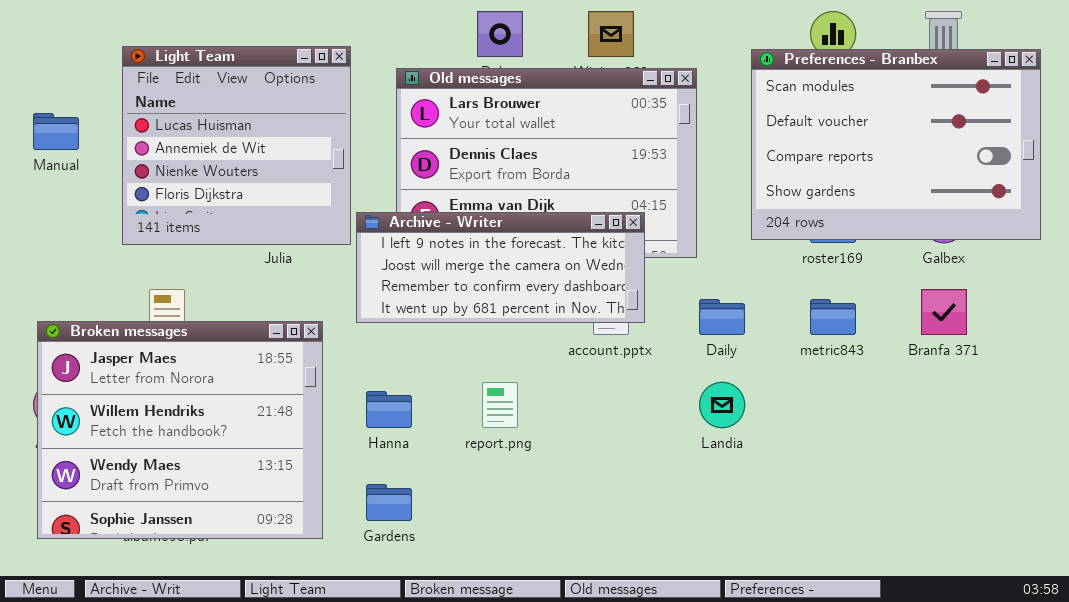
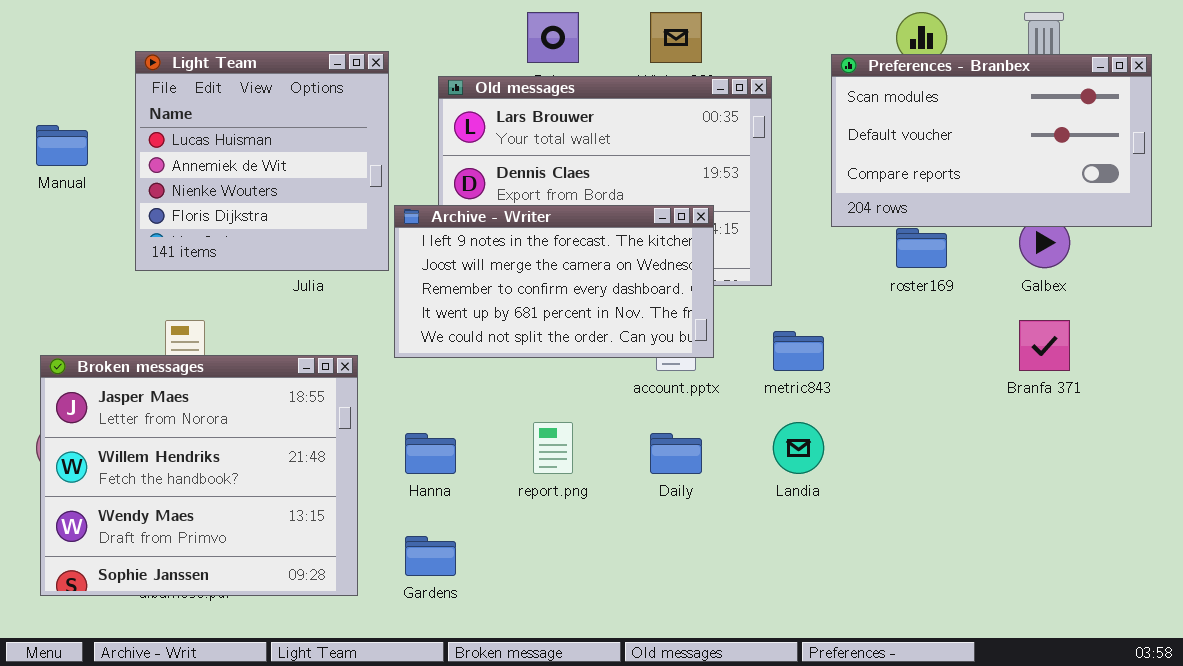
Preferences - Branbex: [751,49,1041,240] -> [831,54,1152,227], resized
Archive - Writer: [356,212,645,323] -> [394,205,714,358], resized
Daily: [699,299,745,335] -> [650,433,702,474], moved
metric843: [810,299,856,335] -> [773,331,824,371], moved

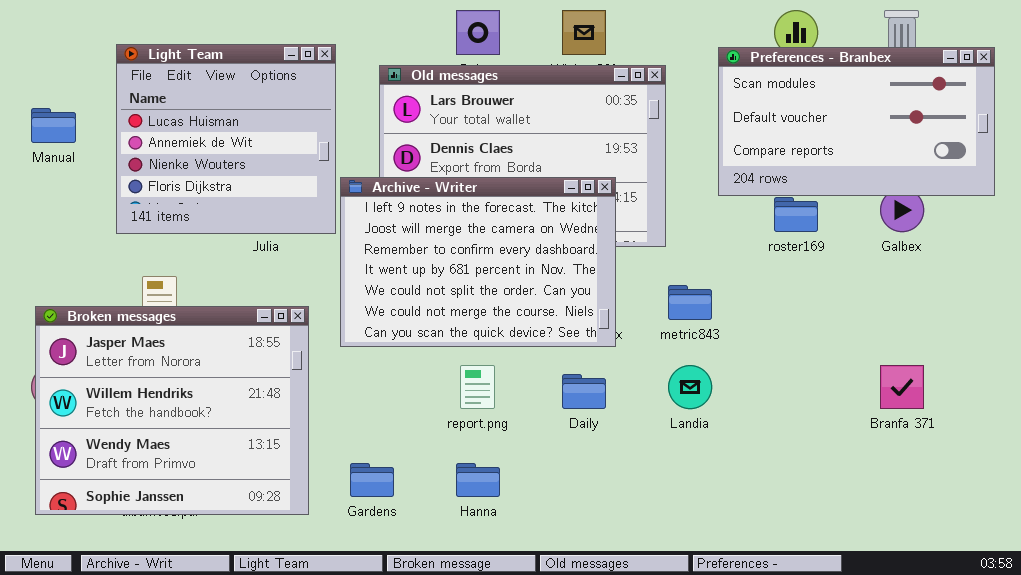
Archive - Writer: [394,205,714,358] -> [340,177,616,347], resized
Branfa 371: [1019,320,1070,371] -> [880,365,924,409], moved
Hanna: [405,433,456,474] -> [456,463,500,497], moved

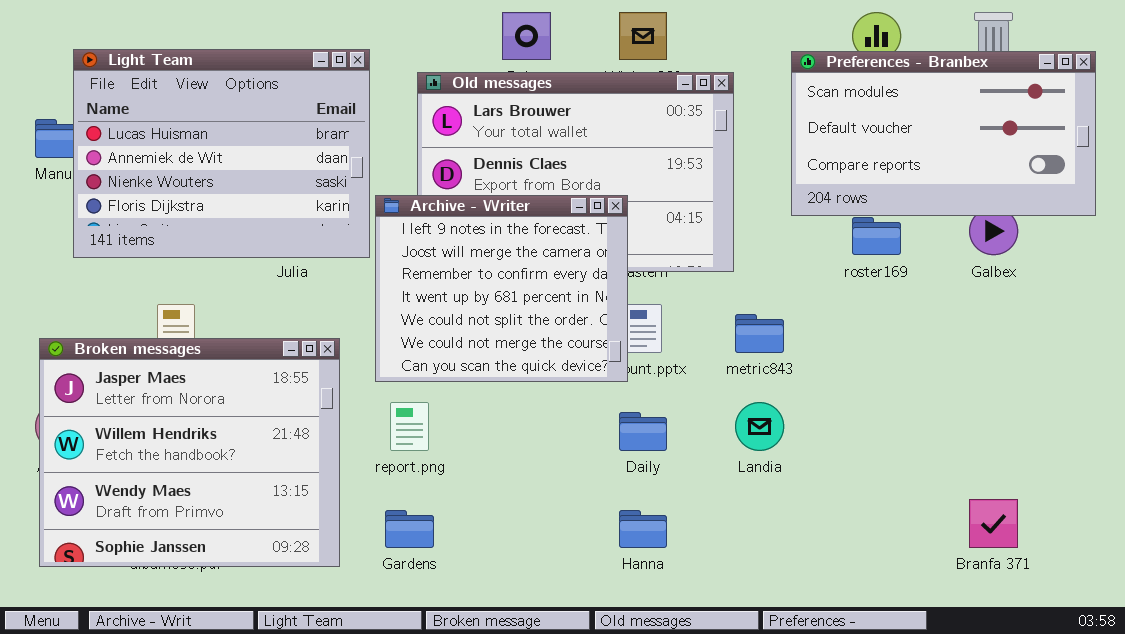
Light Team: [116,44,336,234] -> [73,49,370,258], resized
Archive - Writer: [340,177,616,347] -> [375,195,628,382], resized
report.png: [460,365,495,409] -> [390,402,429,451], moved
Branfa 371: [880,365,924,409] -> [969,499,1018,548], moved
Hanna: [456,463,500,497] -> [619,510,667,548], moved

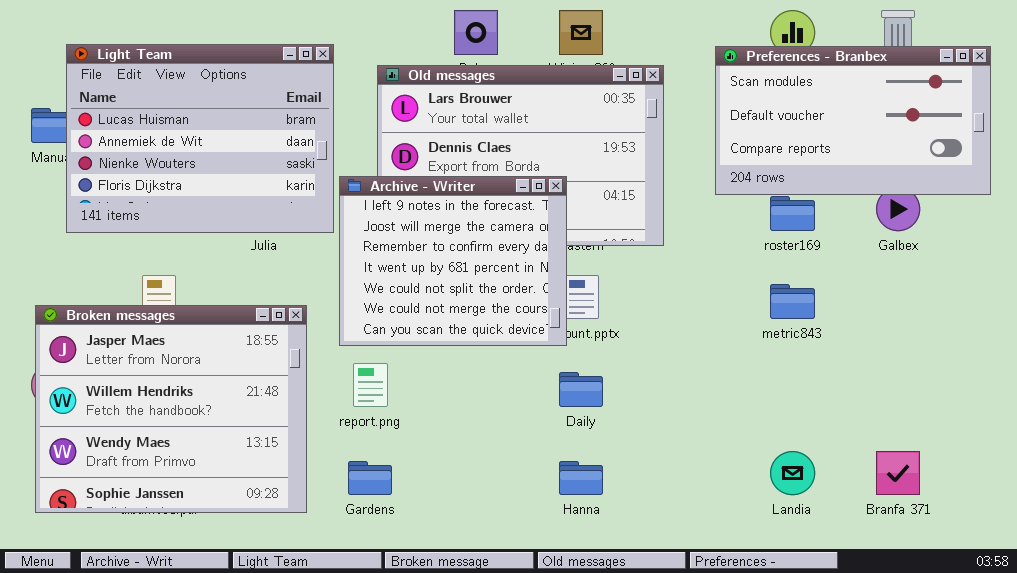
metric843: [735,314,784,353] -> [770,284,815,319], moved
Landia: [735,402,784,451] -> [770,451,815,495], moved

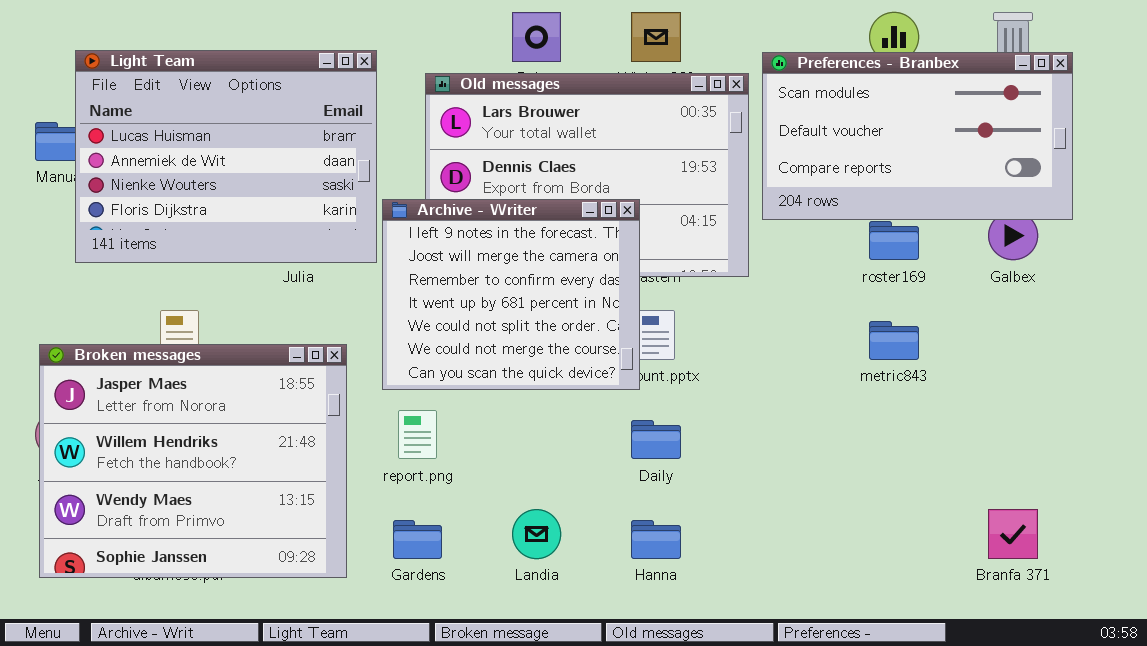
Preferences - Branbex: [715,46,991,195] -> [762,52,1073,220], moved
Landia: [770,451,815,495] -> [512,509,561,559], moved

